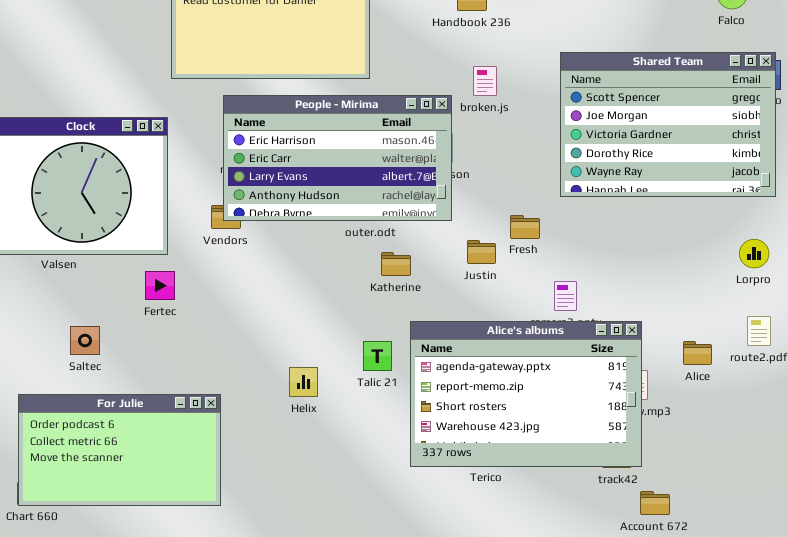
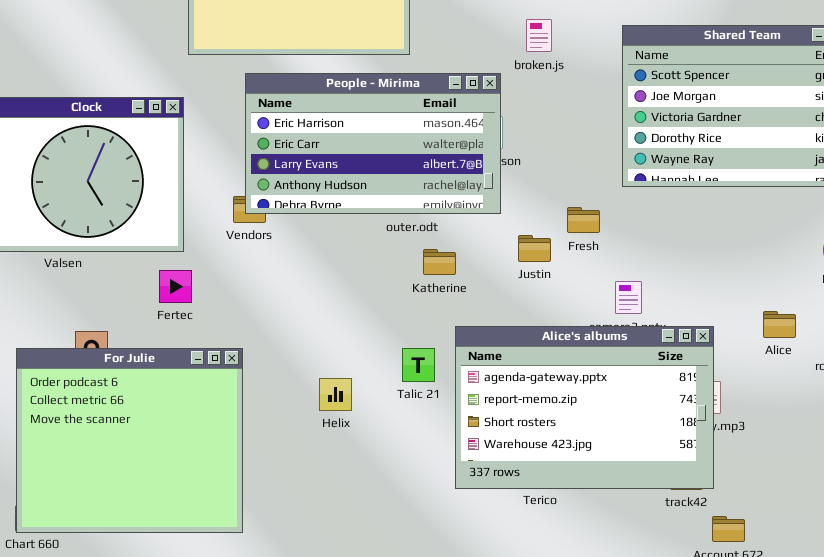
broken.js: [473,66,497,96] -> [526,19,552,52], moved
Alice: [683,341,712,365] -> [763,311,796,338], moved
For Julie: [18,394,221,506] -> [16,348,243,533], resized

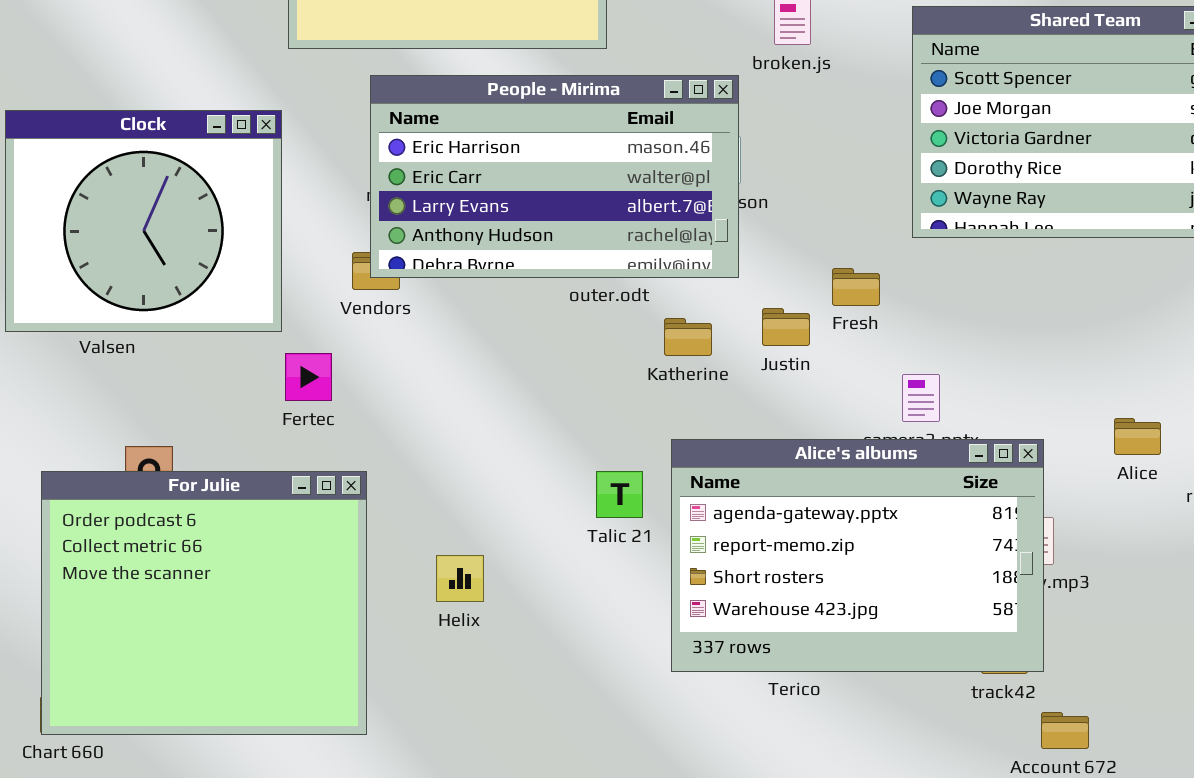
Katherine: [423,249,456,275] -> [664,318,712,356], moved
Fertec: [159,270,192,303] -> [285,353,332,401], moved
Helix: [319,378,352,411] -> [436,555,484,602], moved

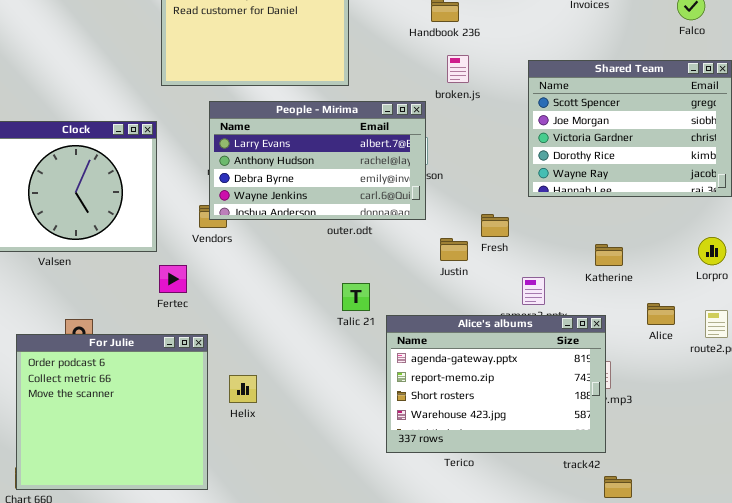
People - Mirima: [370,75,739,278] -> [209,101,426,220], scrolled down 2 rows
Katherine: [664,318,712,356] -> [595,244,623,266], moved
Talic 21: [596,471,643,518] -> [342,283,370,311], moved
Helix: [436,555,484,602] -> [229,375,257,403], moved

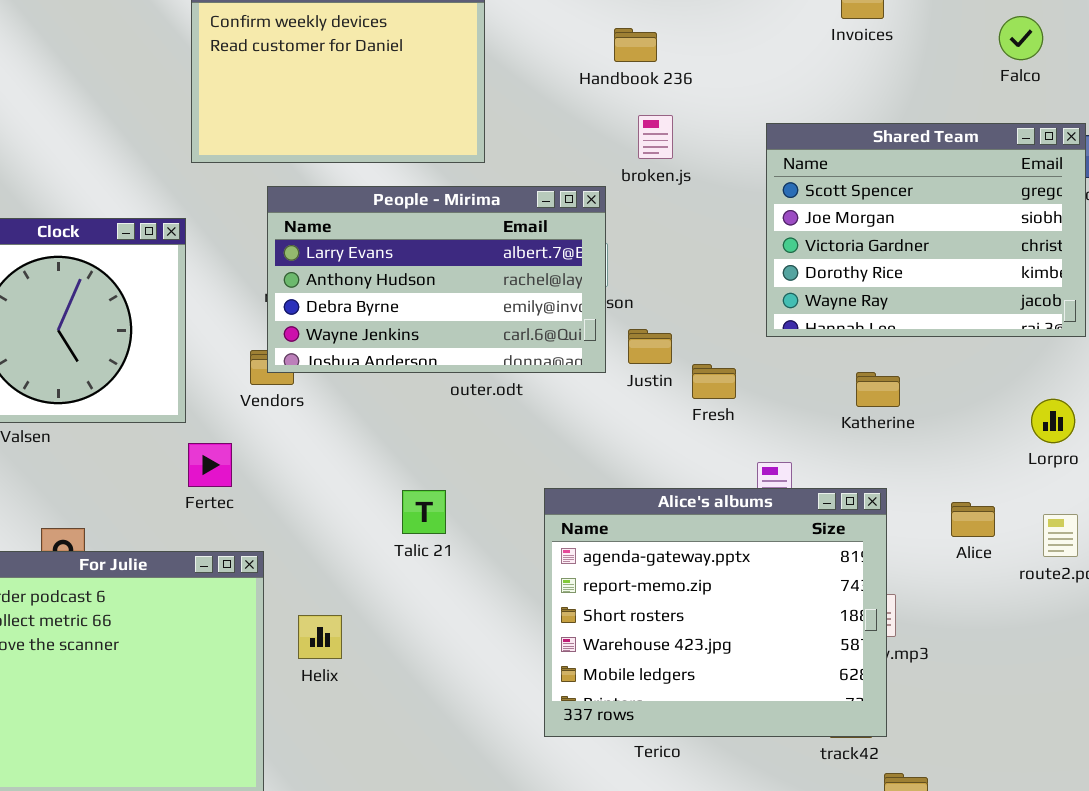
Justin: [440,238,468,261] -> [628,329,672,364], moved
Katherine: [595,244,623,266] -> [856,372,900,407], moved
Talic 21: [342,283,370,311] -> [402,490,446,534], moved
Alice's albums: [386,315,606,453] -> [544,488,887,737], resized

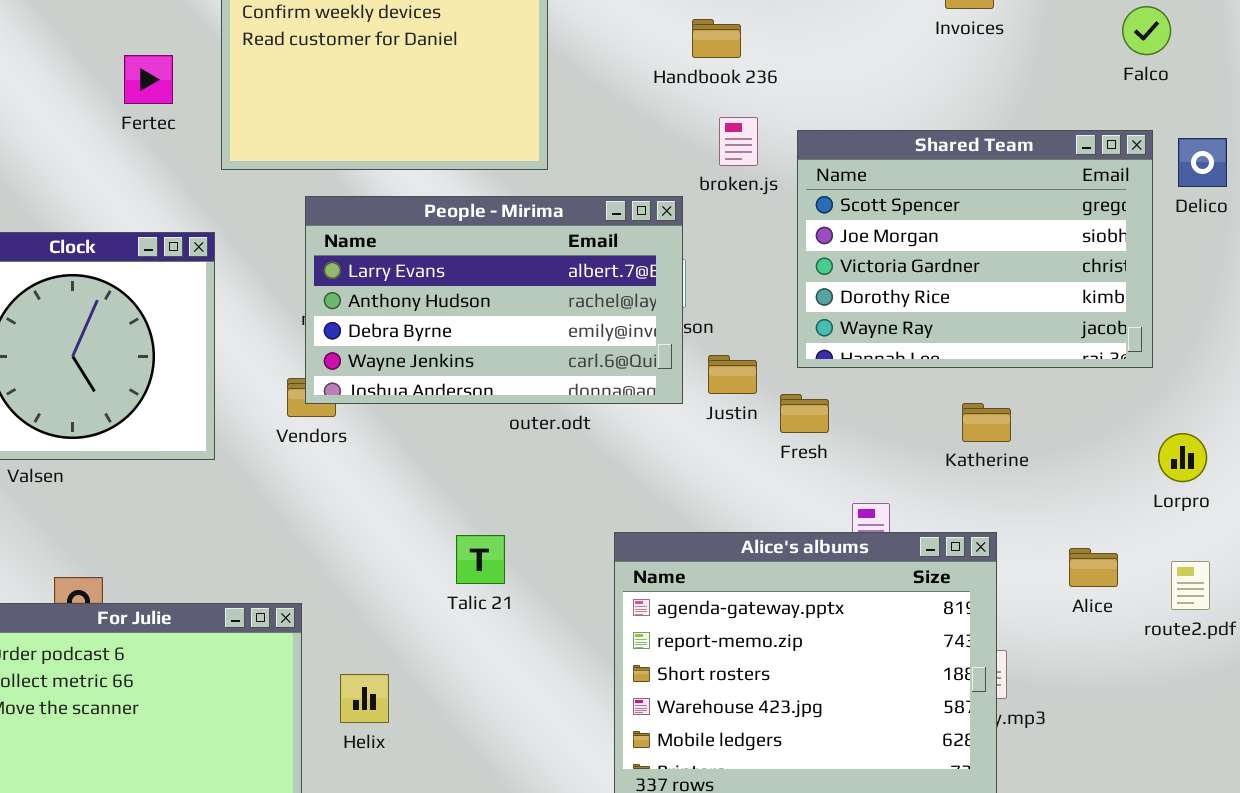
Shared Team: [766,123,1086,337] -> [797,130,1153,368], moved
Fertec: [188,443,232,487] -> [124,55,173,104], moved

